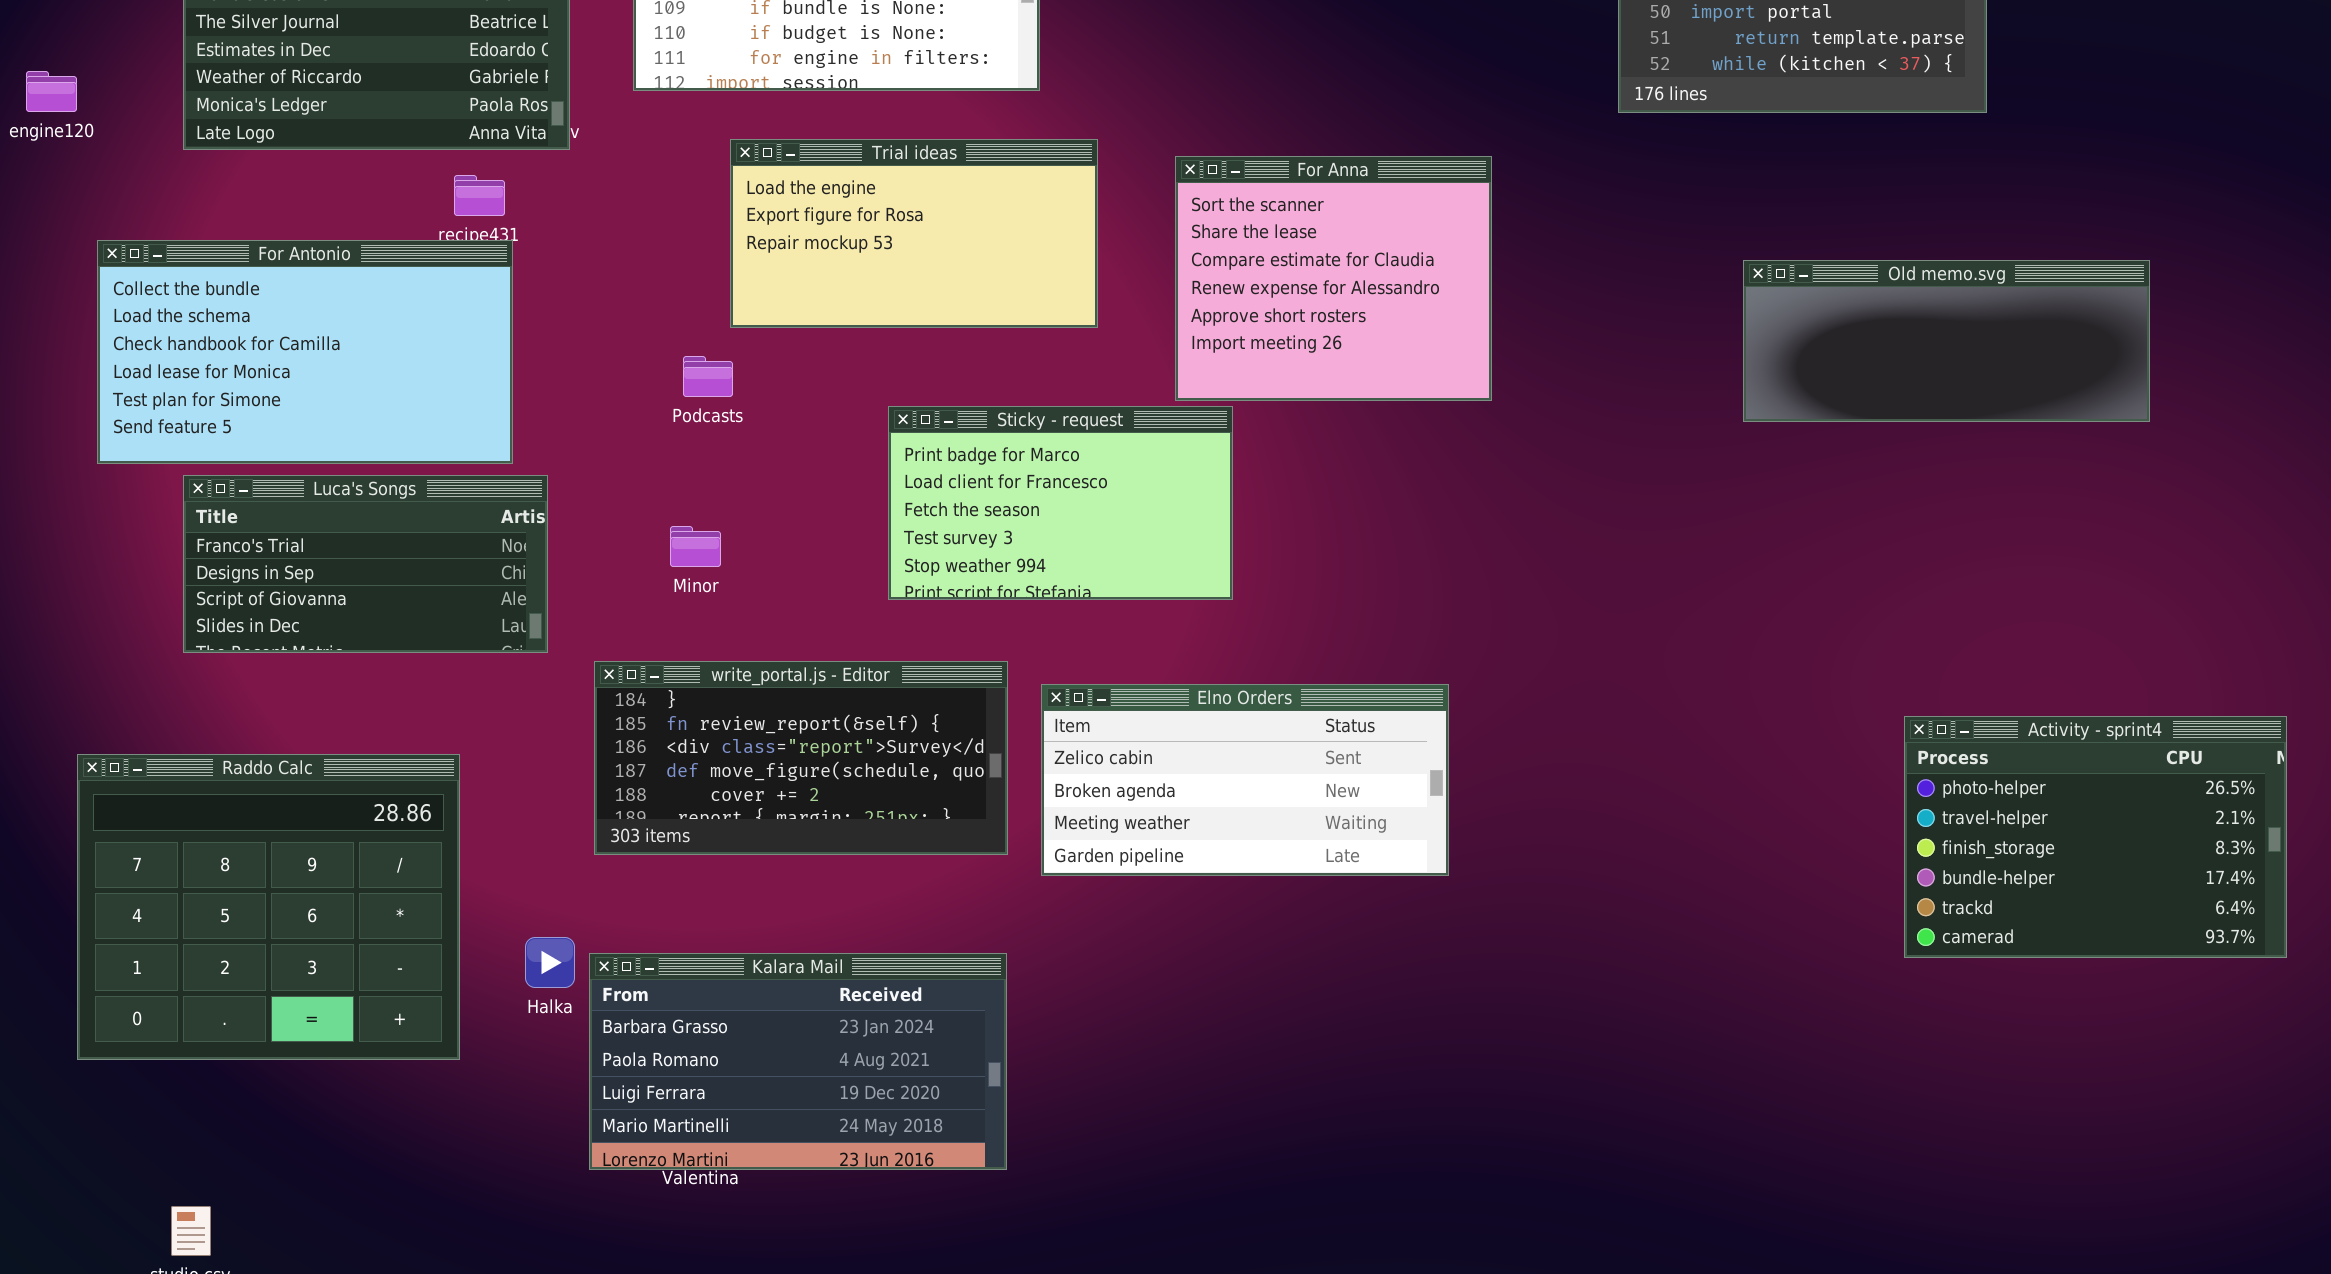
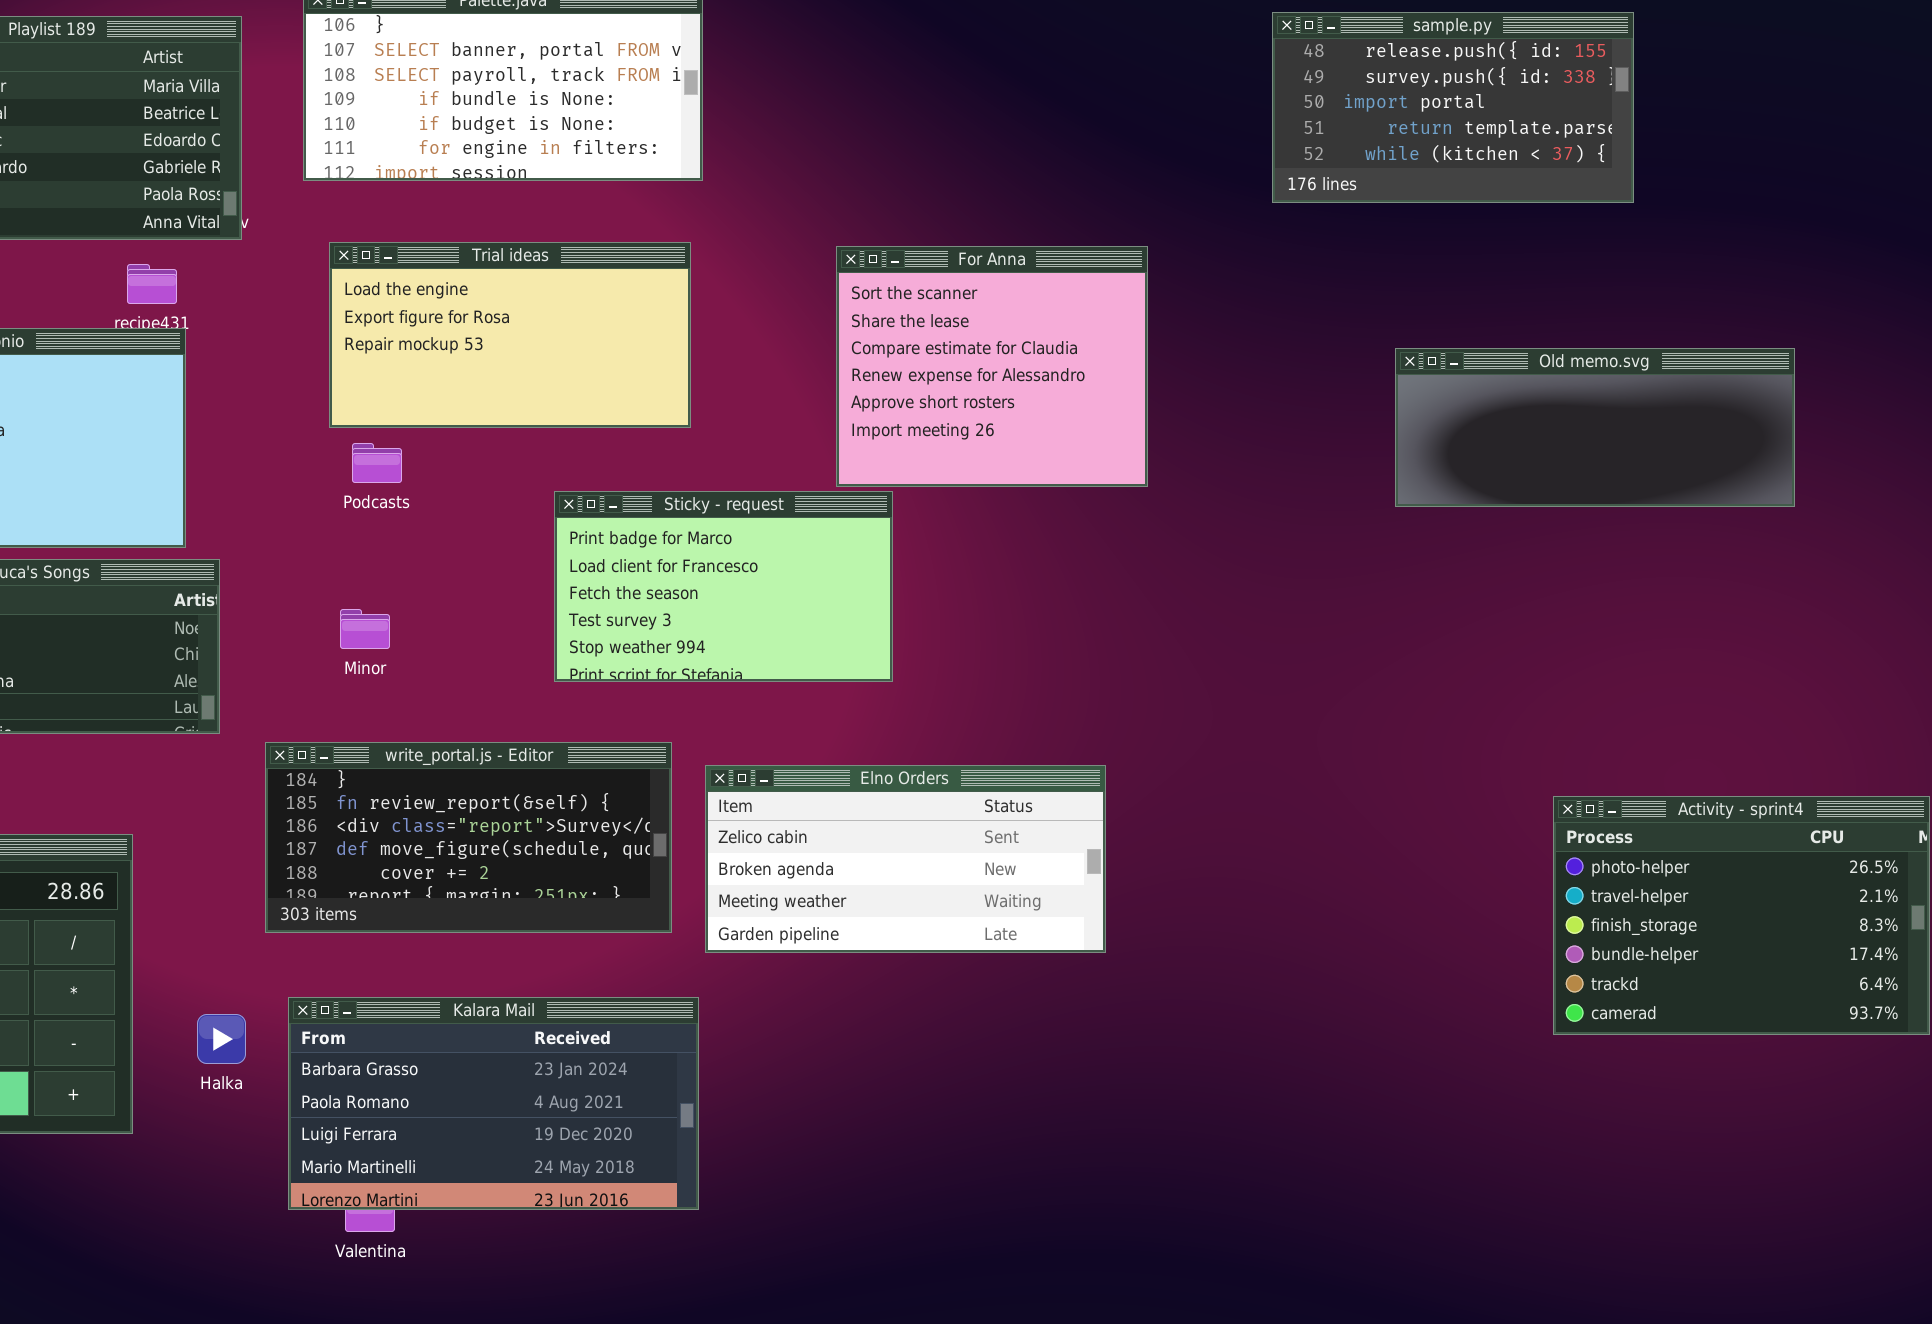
Trial ideas: [730,139,1098,328] -> [329,242,691,428], moved
Kalara Mail: [589,953,1007,1170] -> [288,997,699,1210], moved

